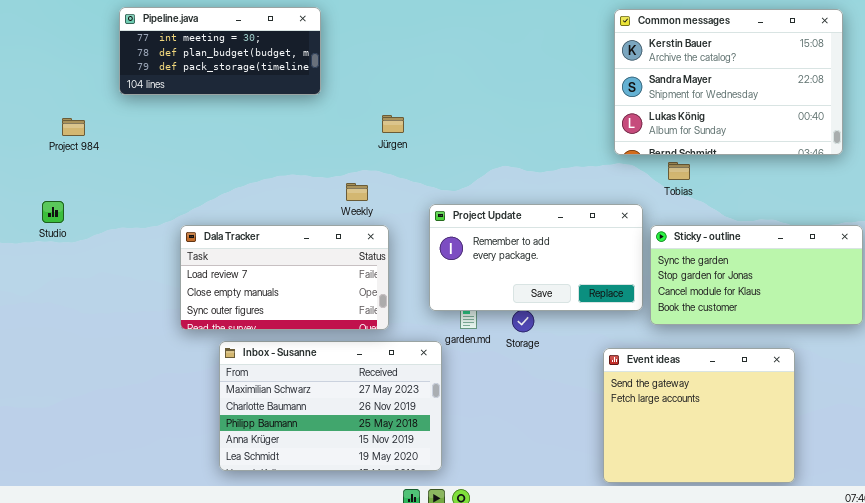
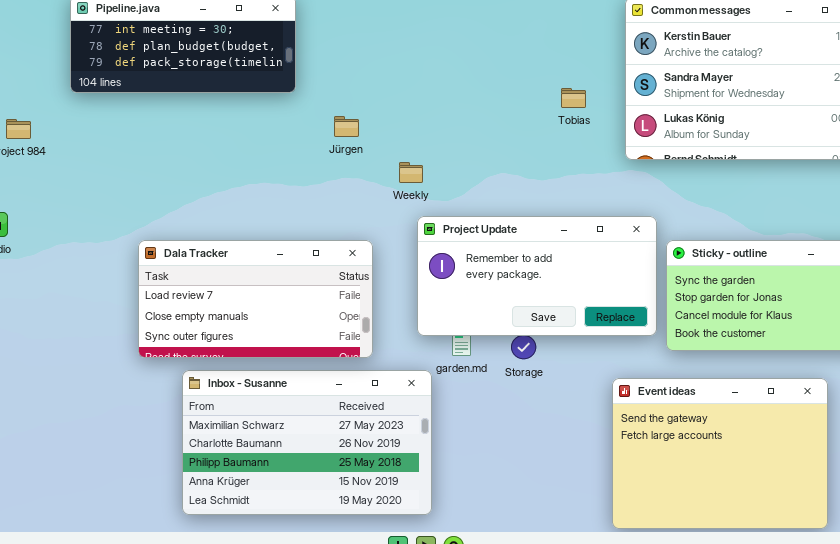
Jürgen: [382,115,404,133] -> [334,116,359,137], moved
Tobias: [668,162,690,180] -> [561,88,586,108], moved
Weekly: [346,183,368,201] -> [399,162,423,183], moved

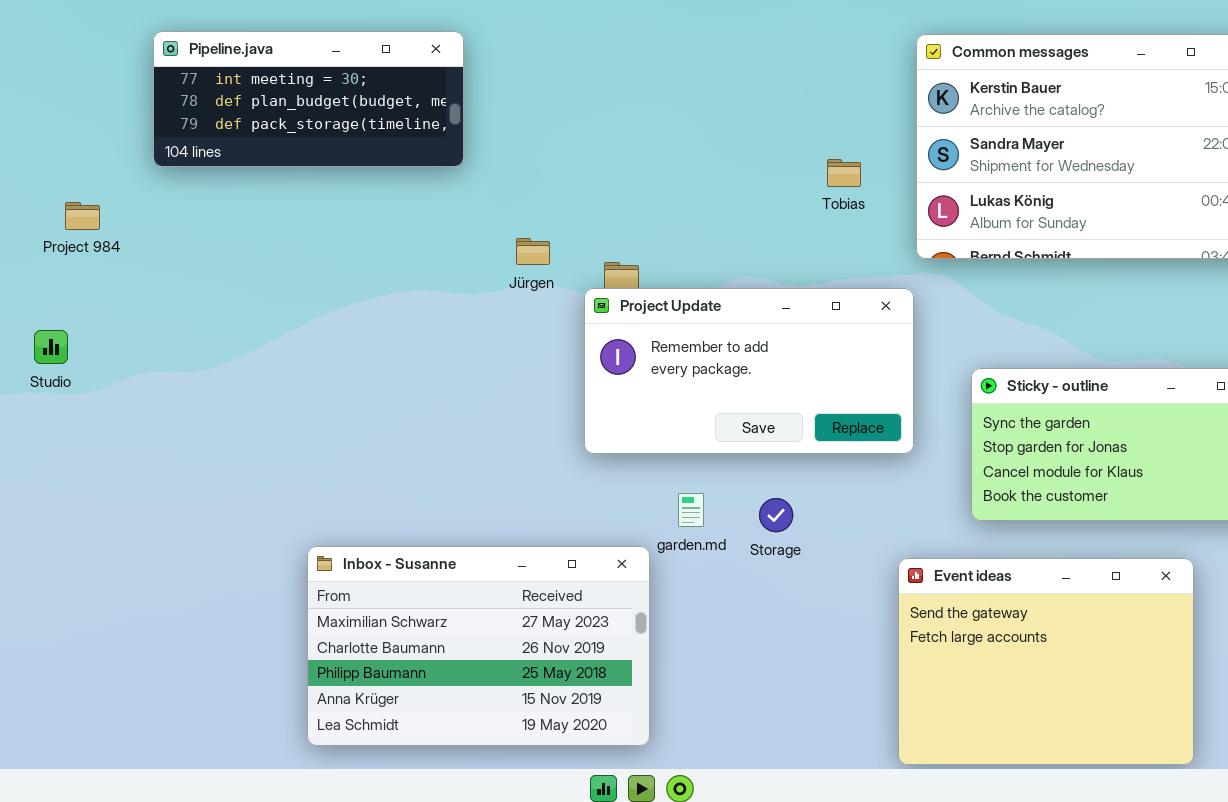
Jürgen: [334,116,359,137] -> [516,238,550,265], moved
Project Update: [417,216,657,336] -> [584,288,914,454], moved
Dala Tracker: [138,240,373,358] -> none, closed

